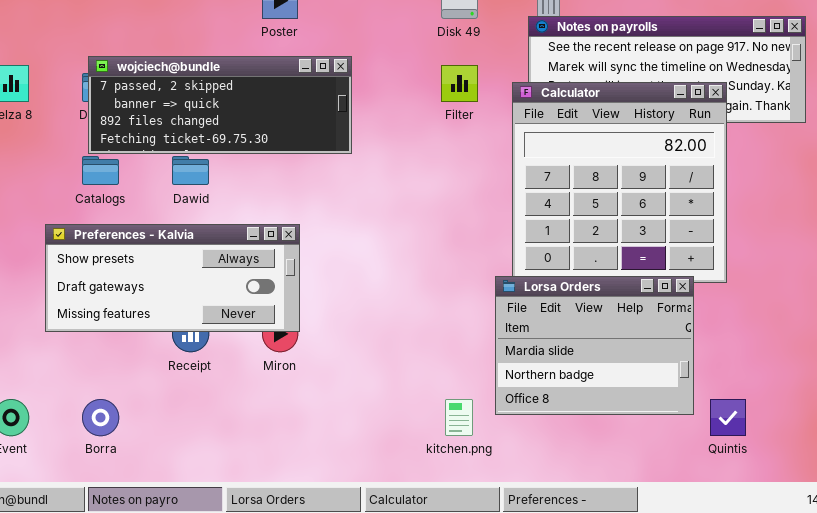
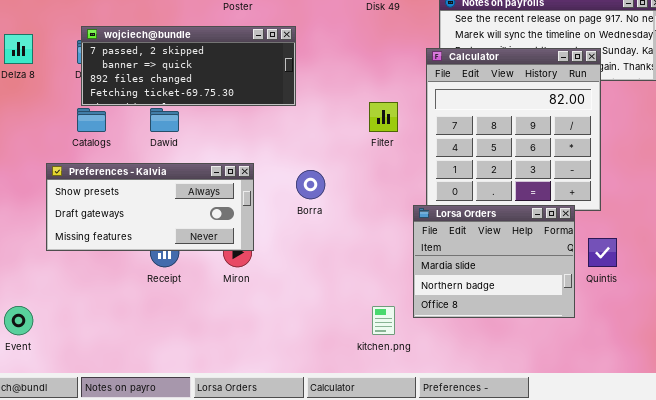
Filter: [441,65,478,102] -> [369,102,398,132], moved
Borra: [82,399,119,436] -> [296,170,325,199], moved
Quintis: [710,399,746,436] -> [588,238,617,267], moved

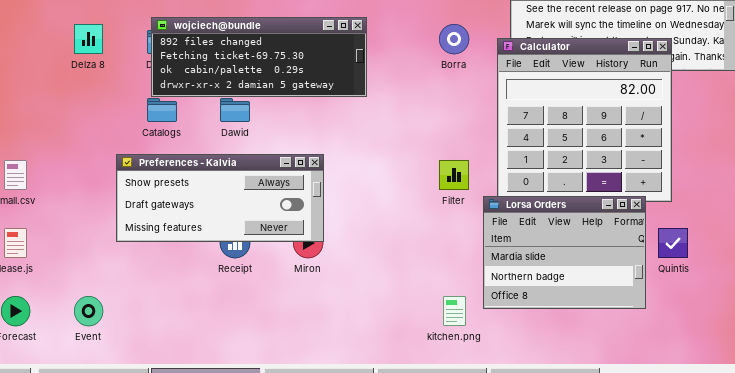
wojciech@bundle: [81,26,296,106] -> [151,17,367,97], scrolled down 2 rows
Filter: [369,102,398,132] -> [439,160,469,190], moved
Borra: [296,170,325,199] -> [439,24,469,54], moved

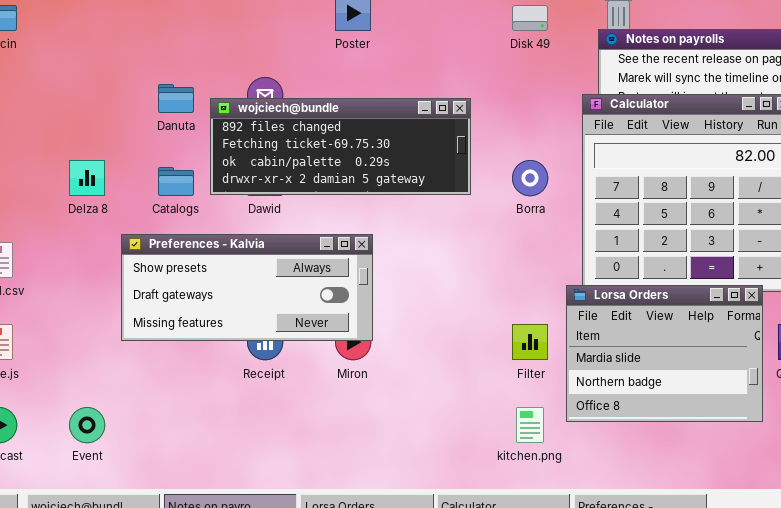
wojciech@bundle: [151,17,367,97] -> [210,98,471,195], moved
Delza 8: [74,24,103,54] -> [69,160,105,196], moved
Borra: [439,24,469,54] -> [512,160,548,196], moved
Filter: [439,160,469,190] -> [512,324,548,360], moved

